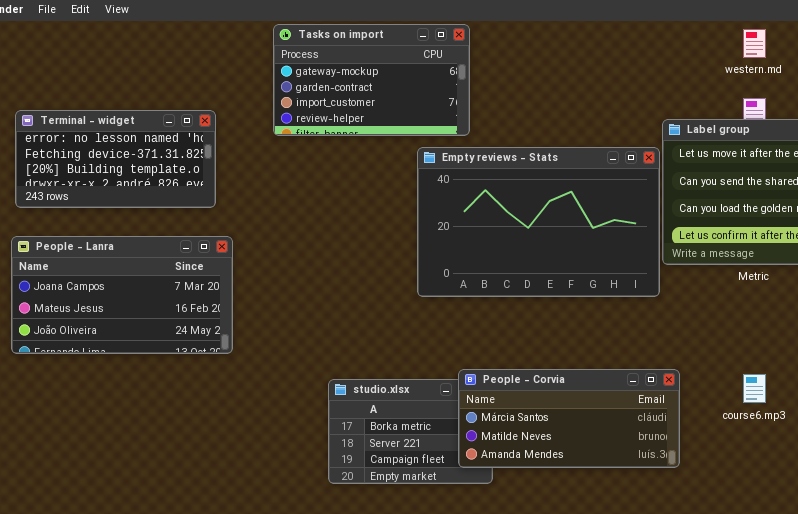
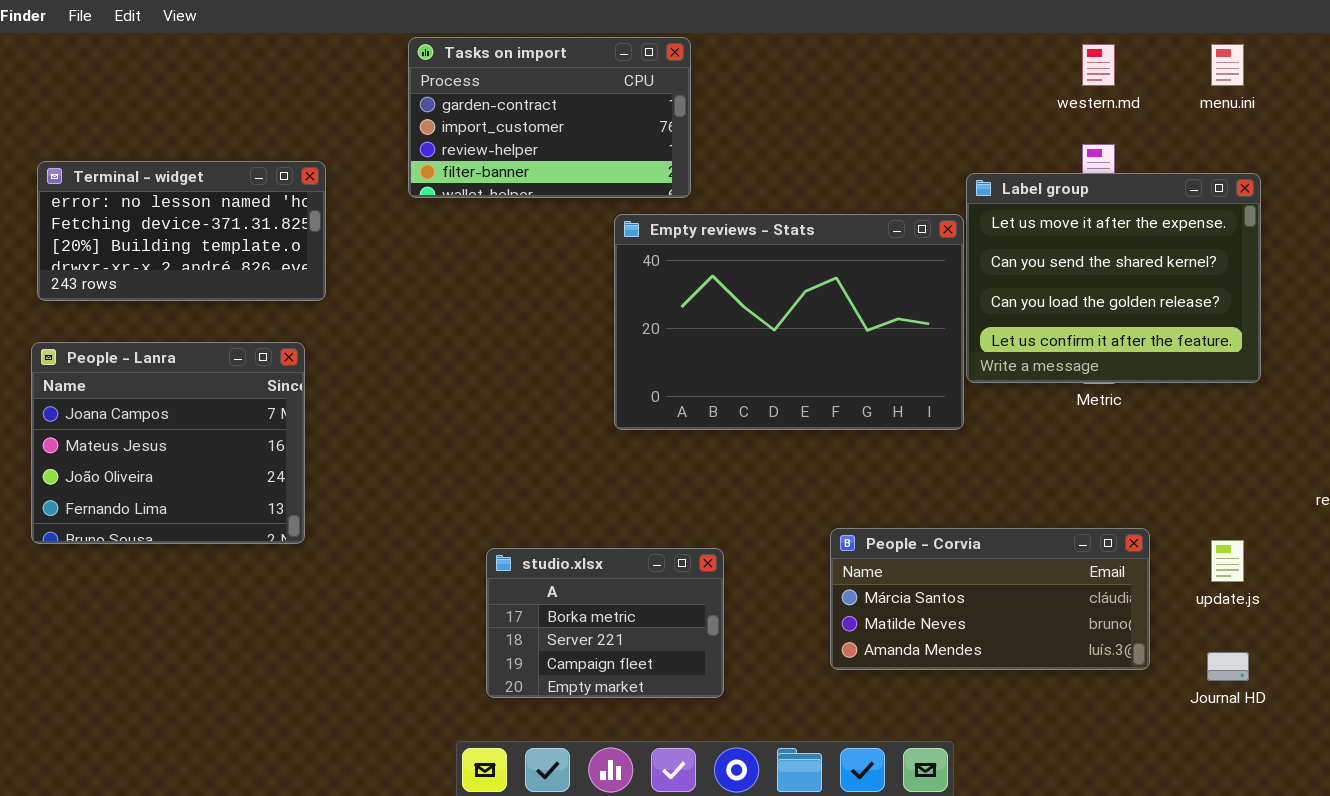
Tasks on import: [273,24,470,136] -> [408,37,691,198], scrolled down 1 row
People - Lanra: [11,236,233,354] -> [31,342,305,544], resized
People - Corvia: [458,369,680,468] -> [830,528,1150,670], moved

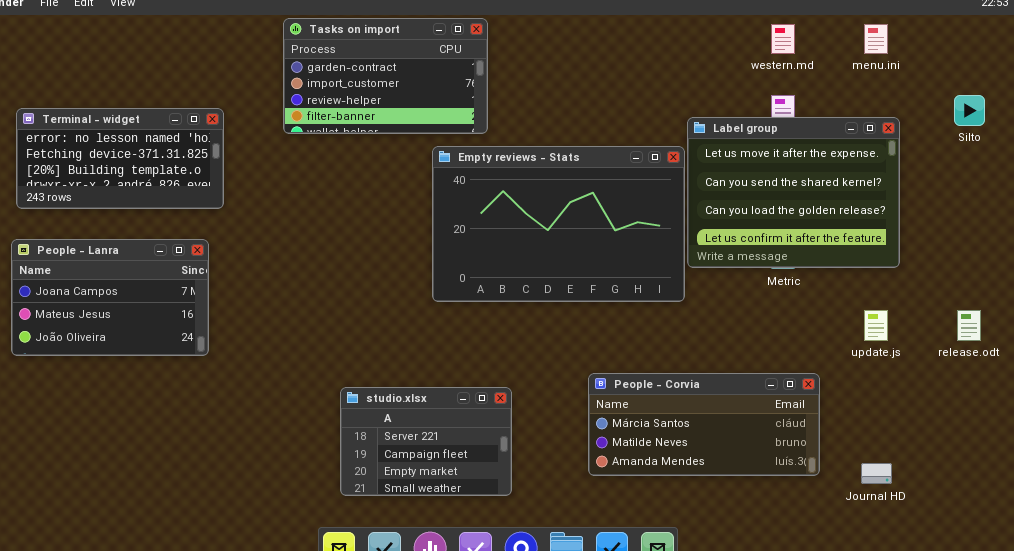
People - Lanra: [31,342,305,544] -> [11,239,209,356], resized
update.js: [1211,540,1244,582] -> [864,310,888,341], moved
studio.xlsx: [486,548,724,698] -> [340,387,512,496], scrolled down 1 row

